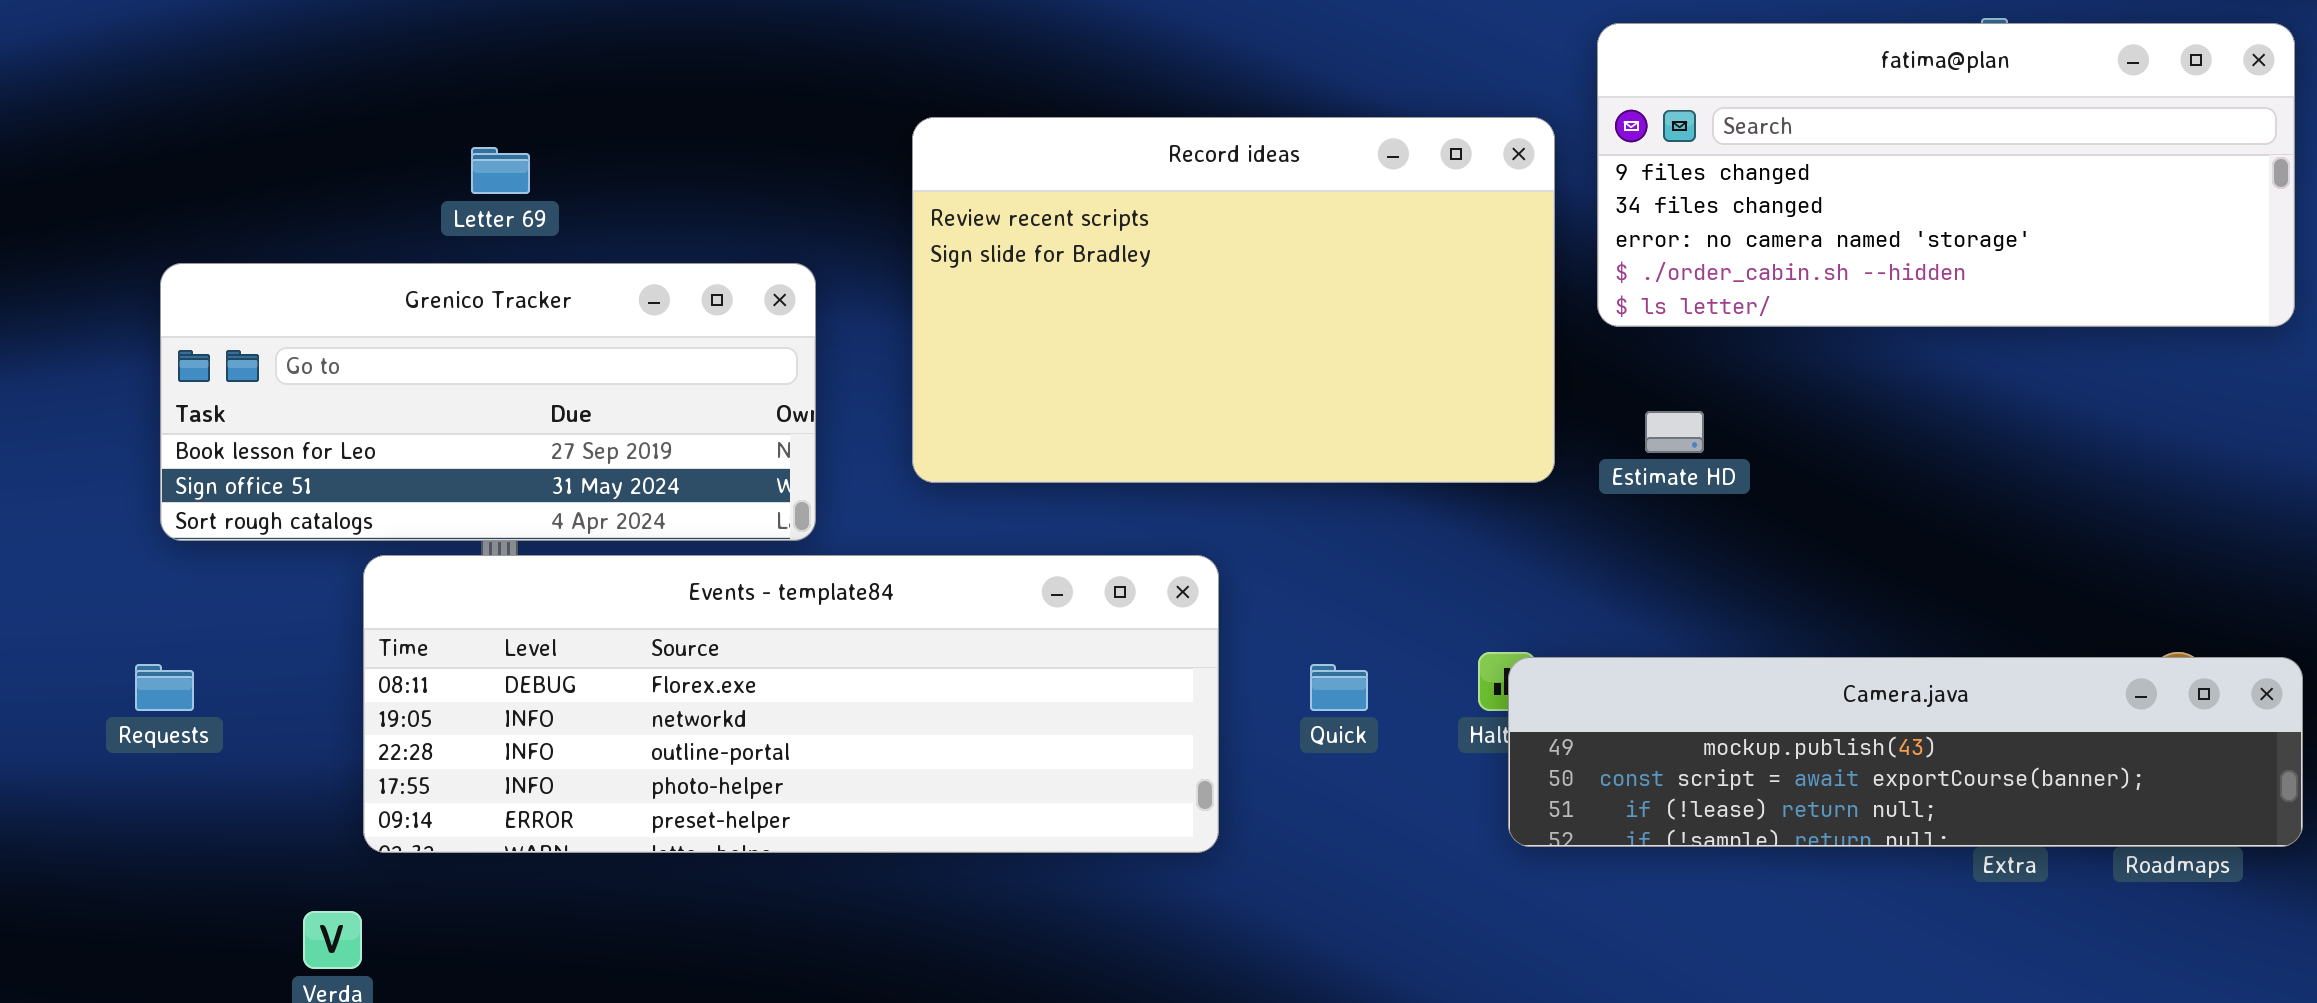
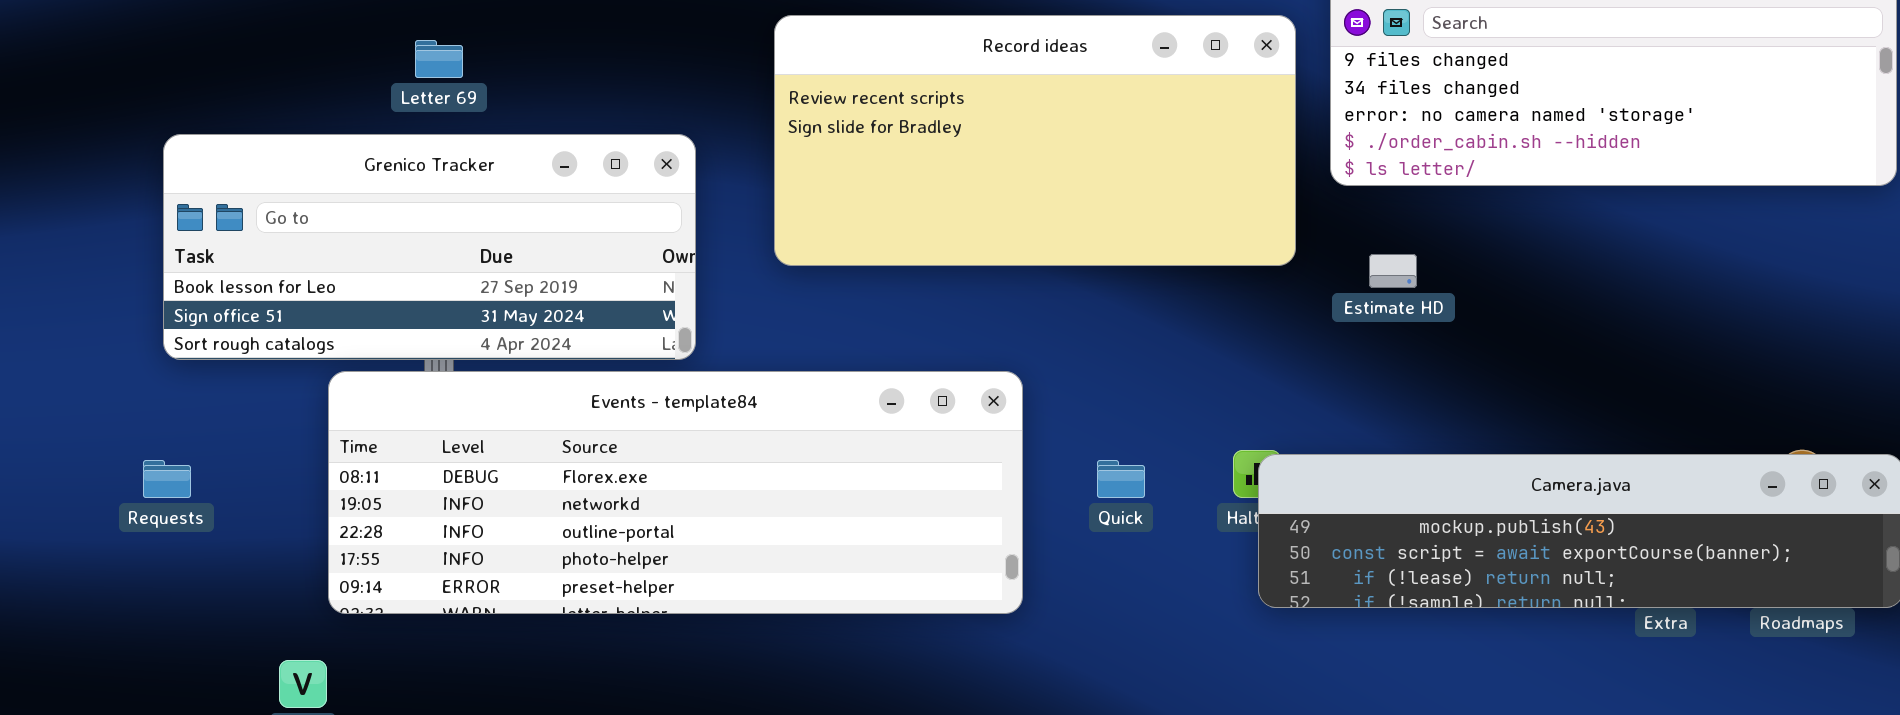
Record ideas: [912,117,1555,483] -> [774,15,1296,266], resized

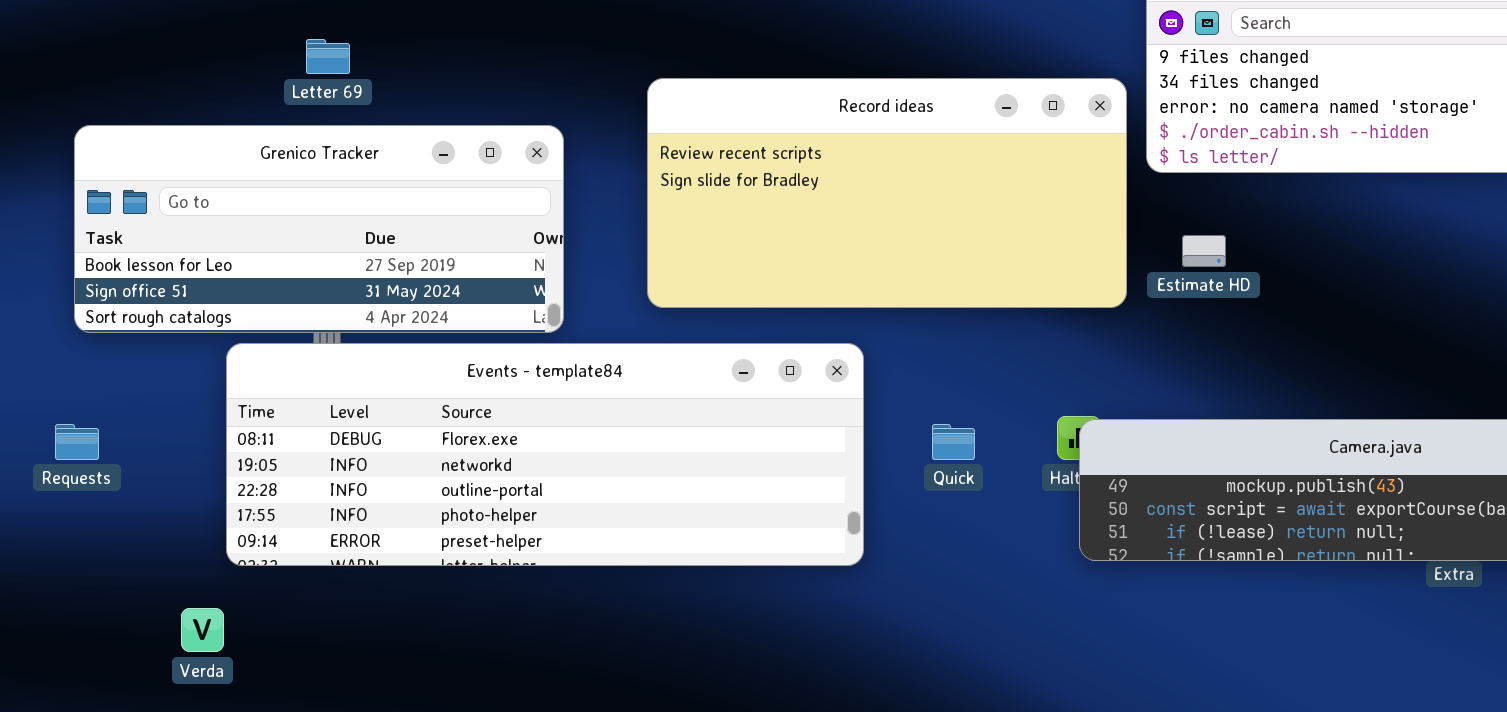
Record ideas: [774,15,1296,266] -> [647,78,1127,308], moved

